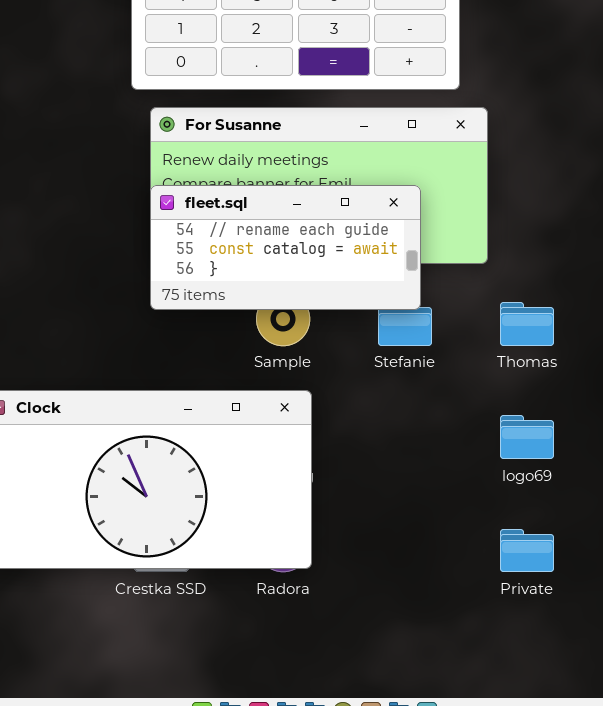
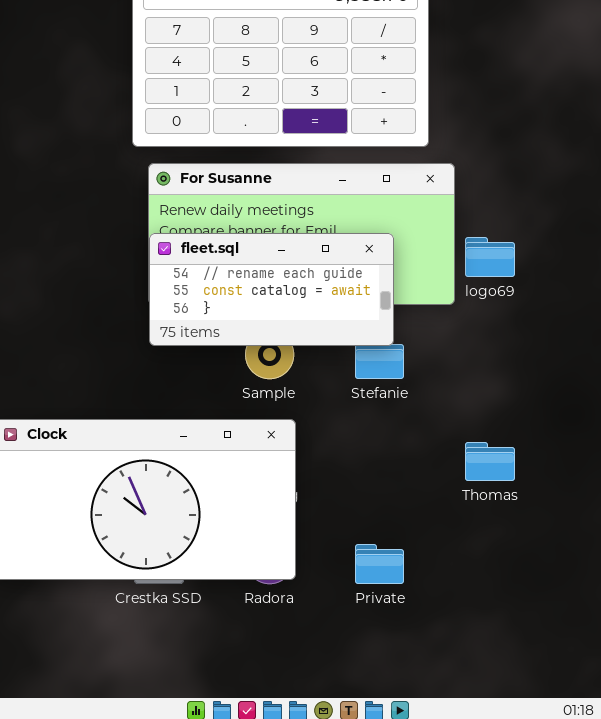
Thomas: [500,302,554,346] -> [465,442,515,481], moved
logo69: [500,415,554,459] -> [465,237,515,277], moved
Private: [500,529,554,572] -> [355,544,404,584], moved

